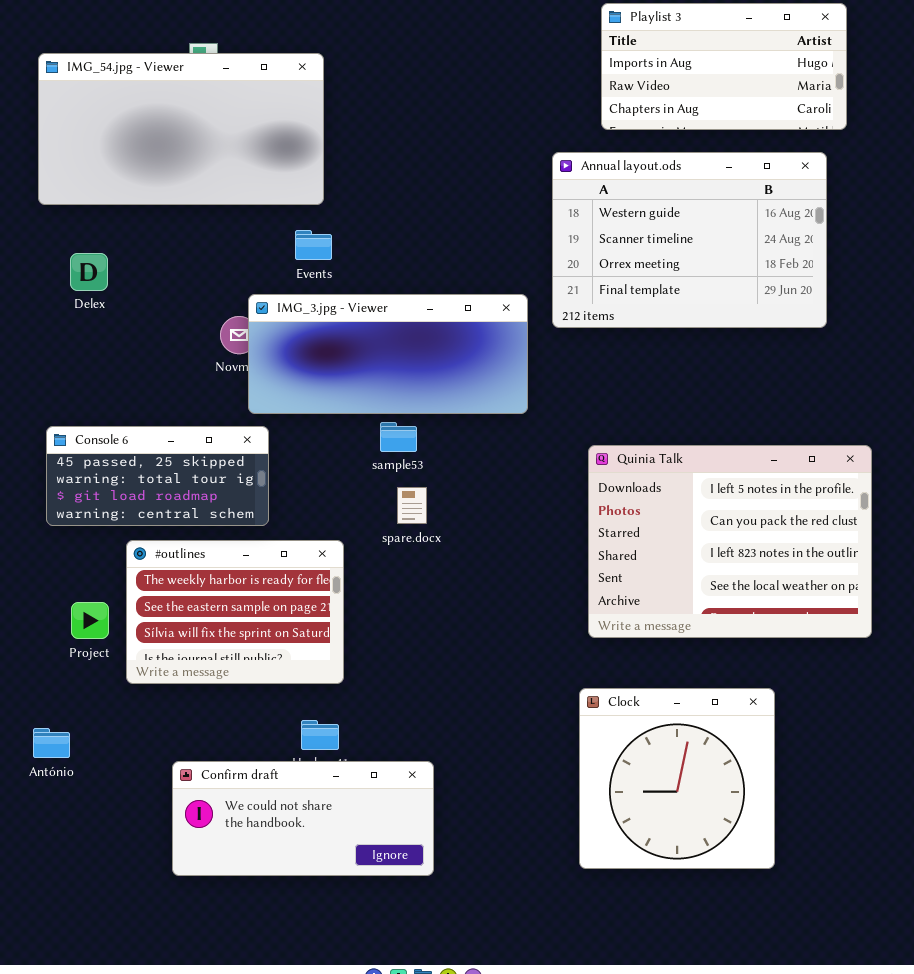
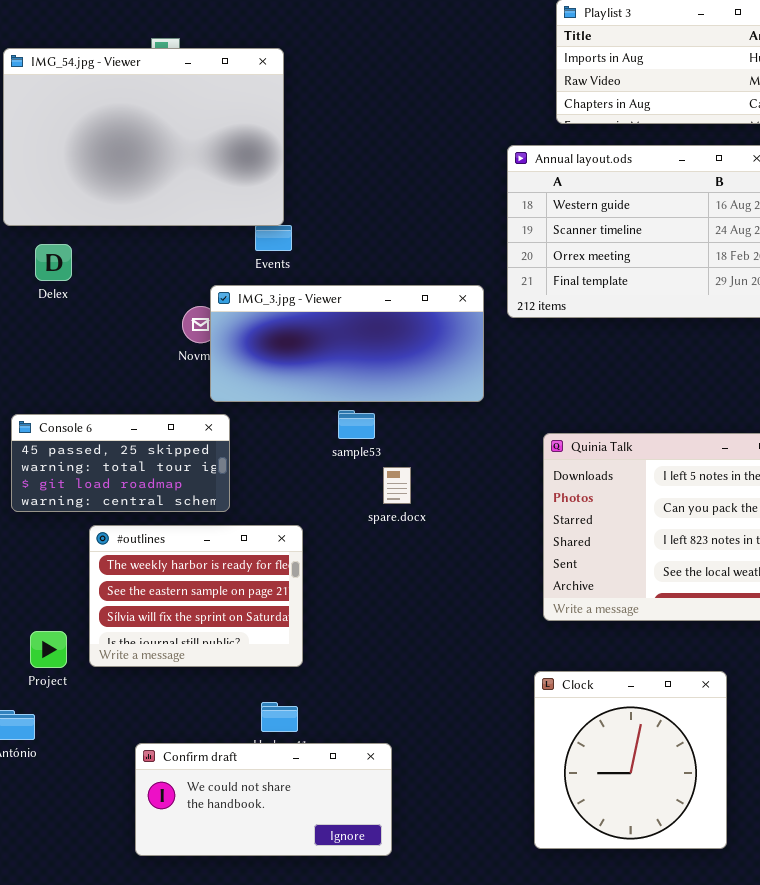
IMG_54.jpg - Viewer: [38,53,324,205] -> [3,48,284,226], resized
spare.docx: [397,487,427,524] -> [383,467,411,504], moved
Project: [71,602,109,639] -> [30,631,67,668], moved

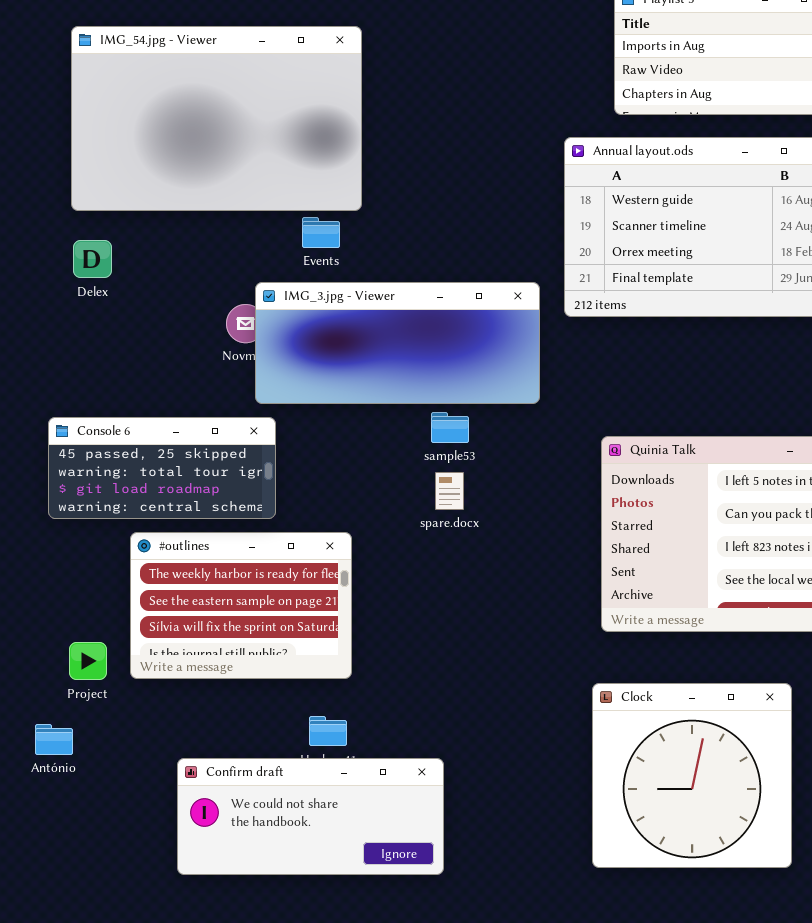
IMG_54.jpg - Viewer: [3,48,284,226] -> [71,26,362,211], moved
sample53: [338,410,375,439] -> [431,412,469,443], moved

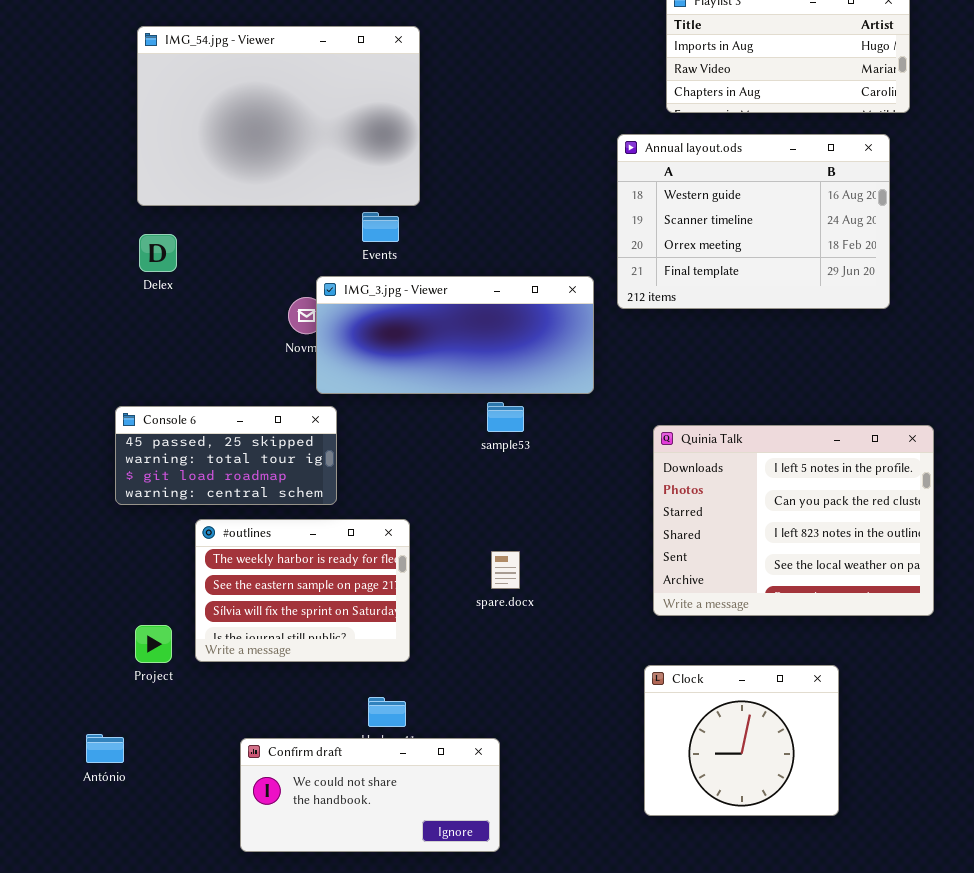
spare.docx: [435,472,464,510] -> [491,551,520,589], moved
Clock: [592,683,792,868] -> [644,665,839,816], resized
António: [35,724,73,755] -> [86,734,124,763], moved

